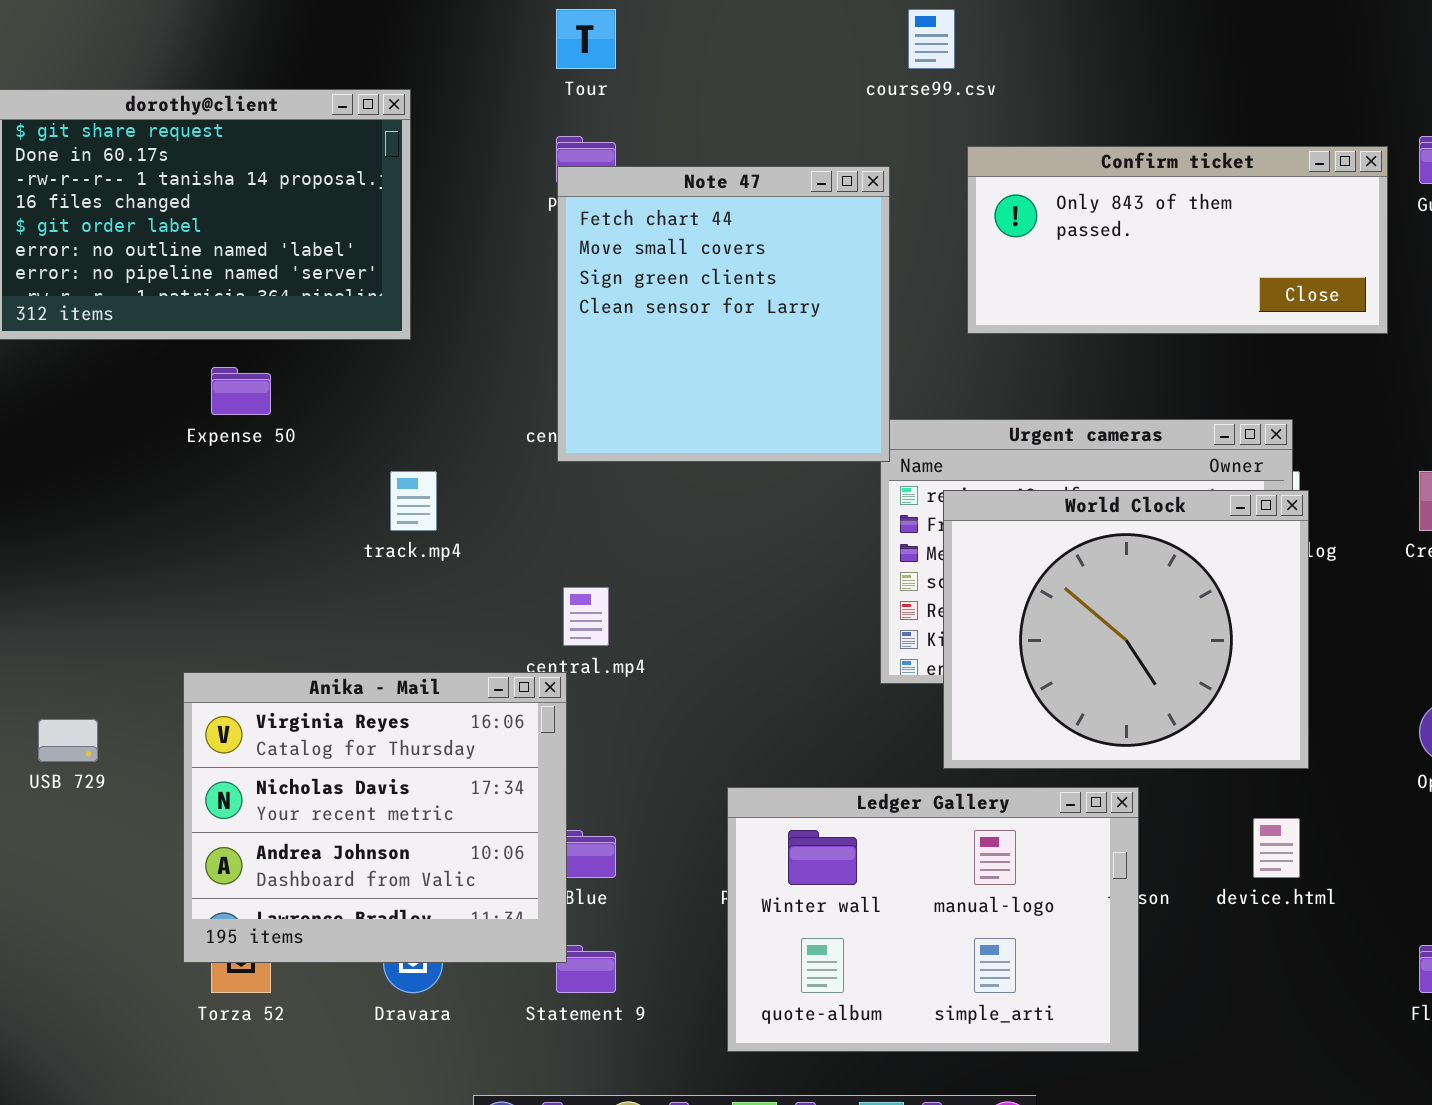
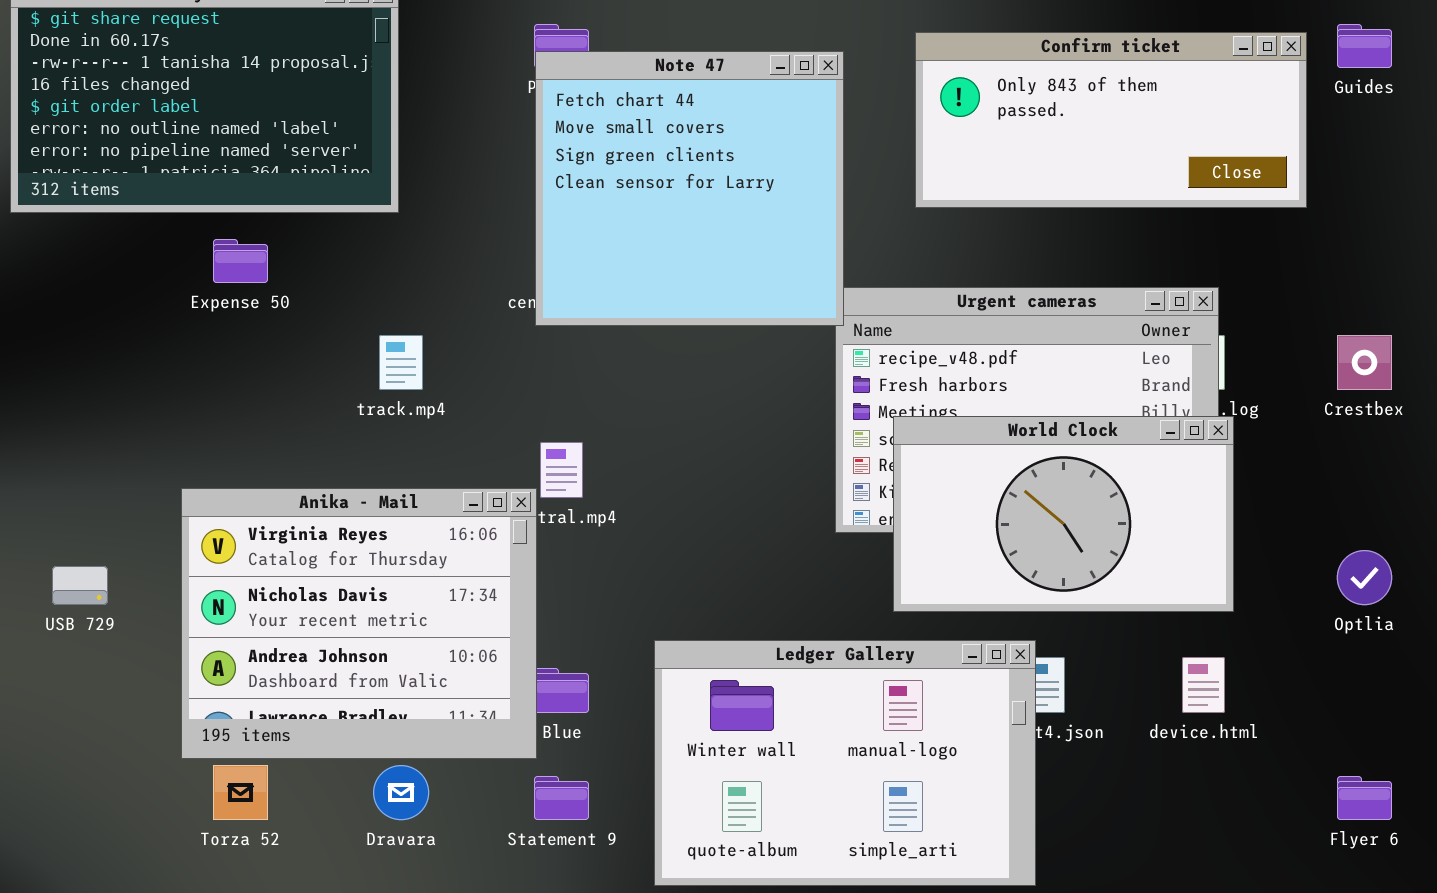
World Clock: [943,490,1309,769] -> [893,416,1234,612], resized
Anika - Mail: [183,672,567,963] -> [181,488,537,759], moved
Ledger Gallery: [727,787,1139,1052] -> [654,640,1036,886], moved

